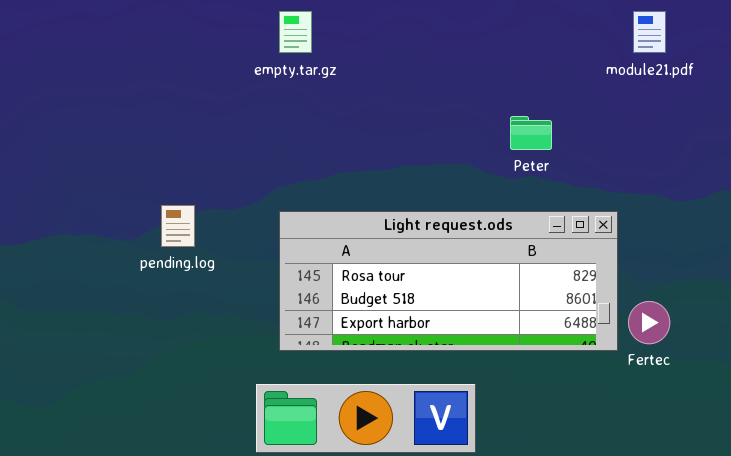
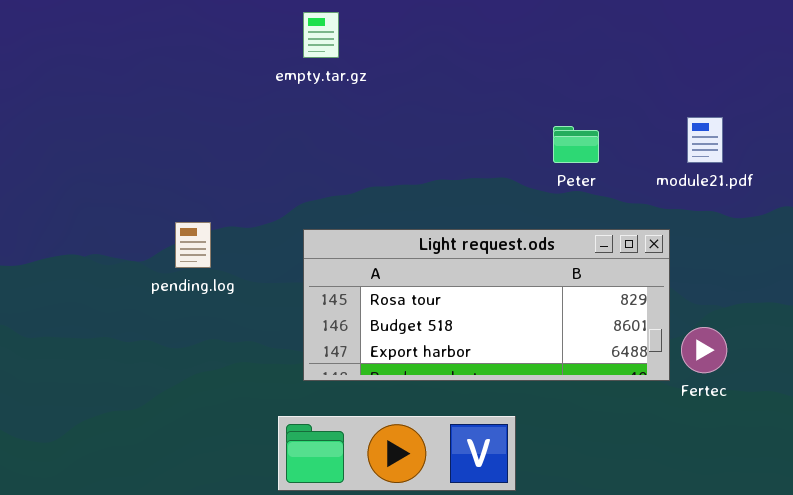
module21.pdf: [633,11,666,53] -> [687,117,723,163], moved

